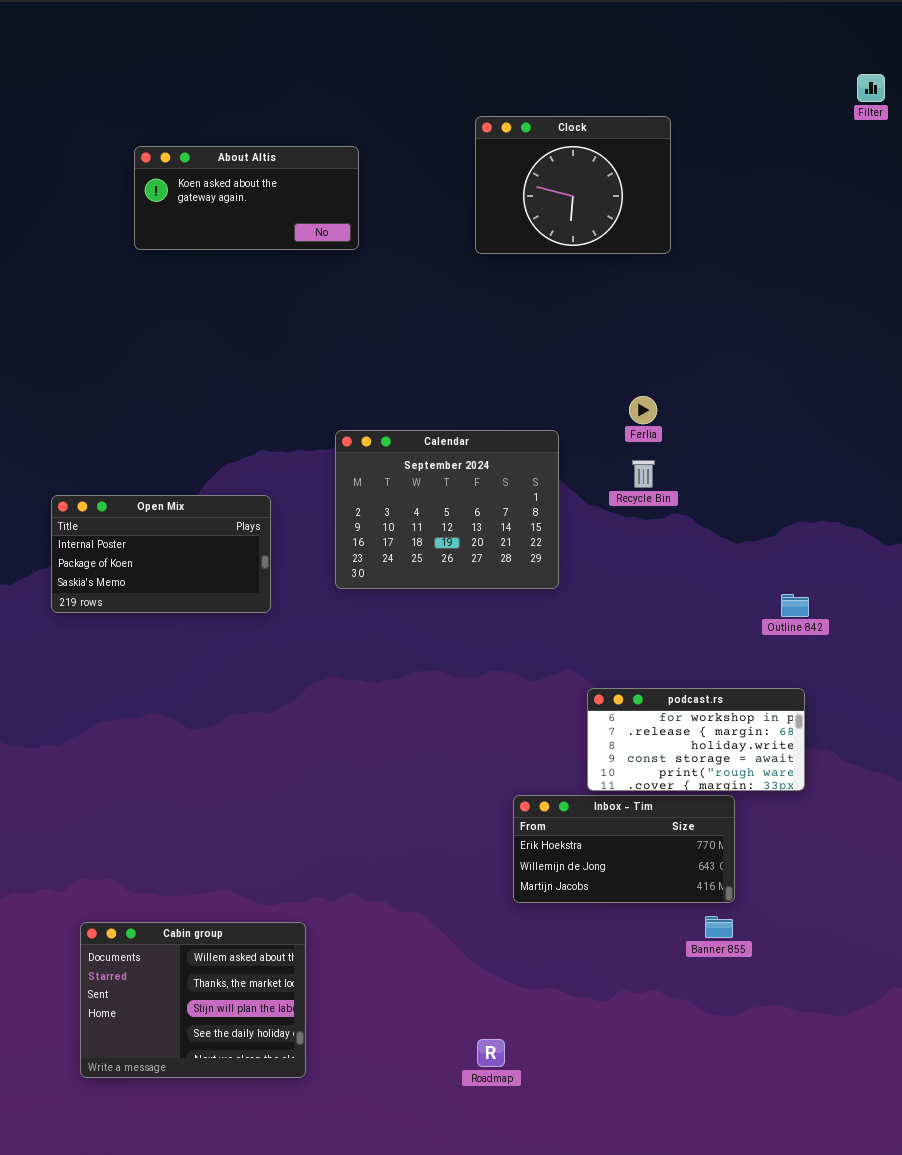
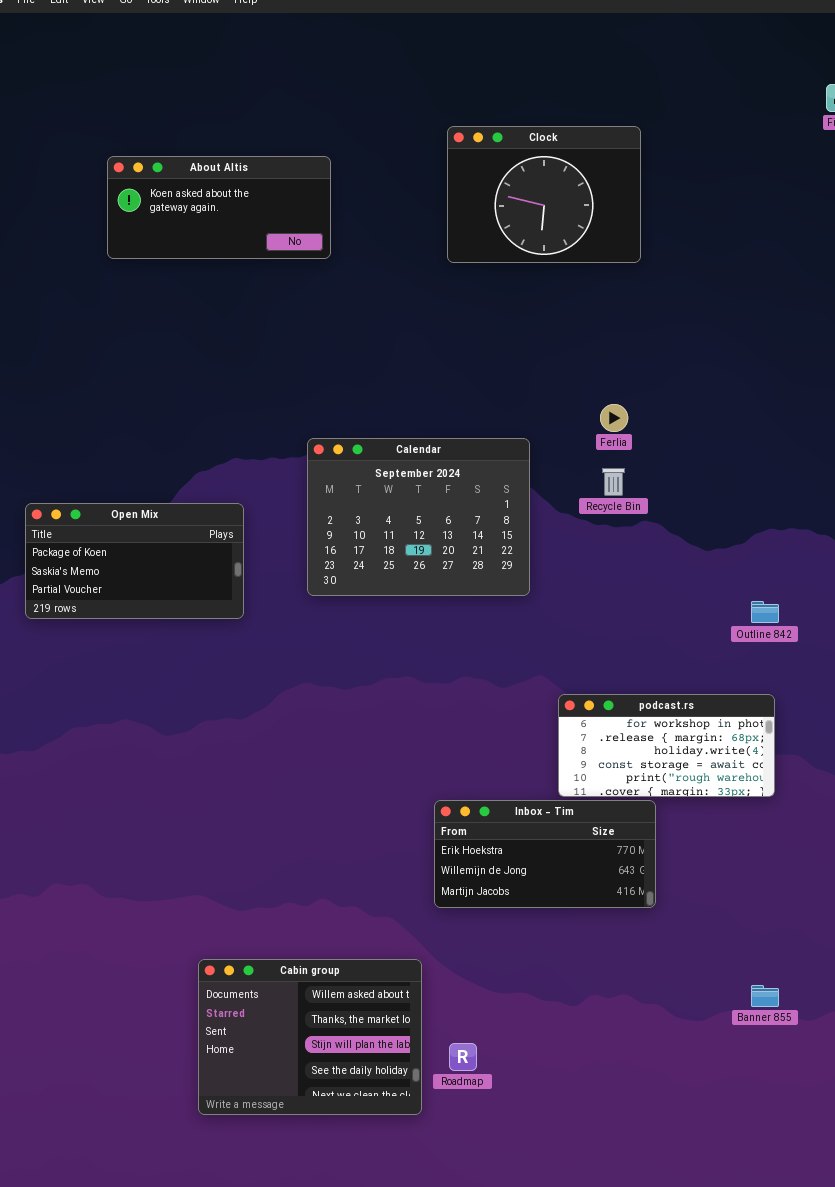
Open Mix: [51,495,271,613] -> [25,503,244,619], scrolled down 1 row
Inbox - Tim: [513,795,735,903] -> [434,800,656,908], moved
Banner 855: [705,916,733,938] -> [751,985,779,1007], moved
Cabin group: [80,922,306,1078] -> [198,959,422,1115], moved

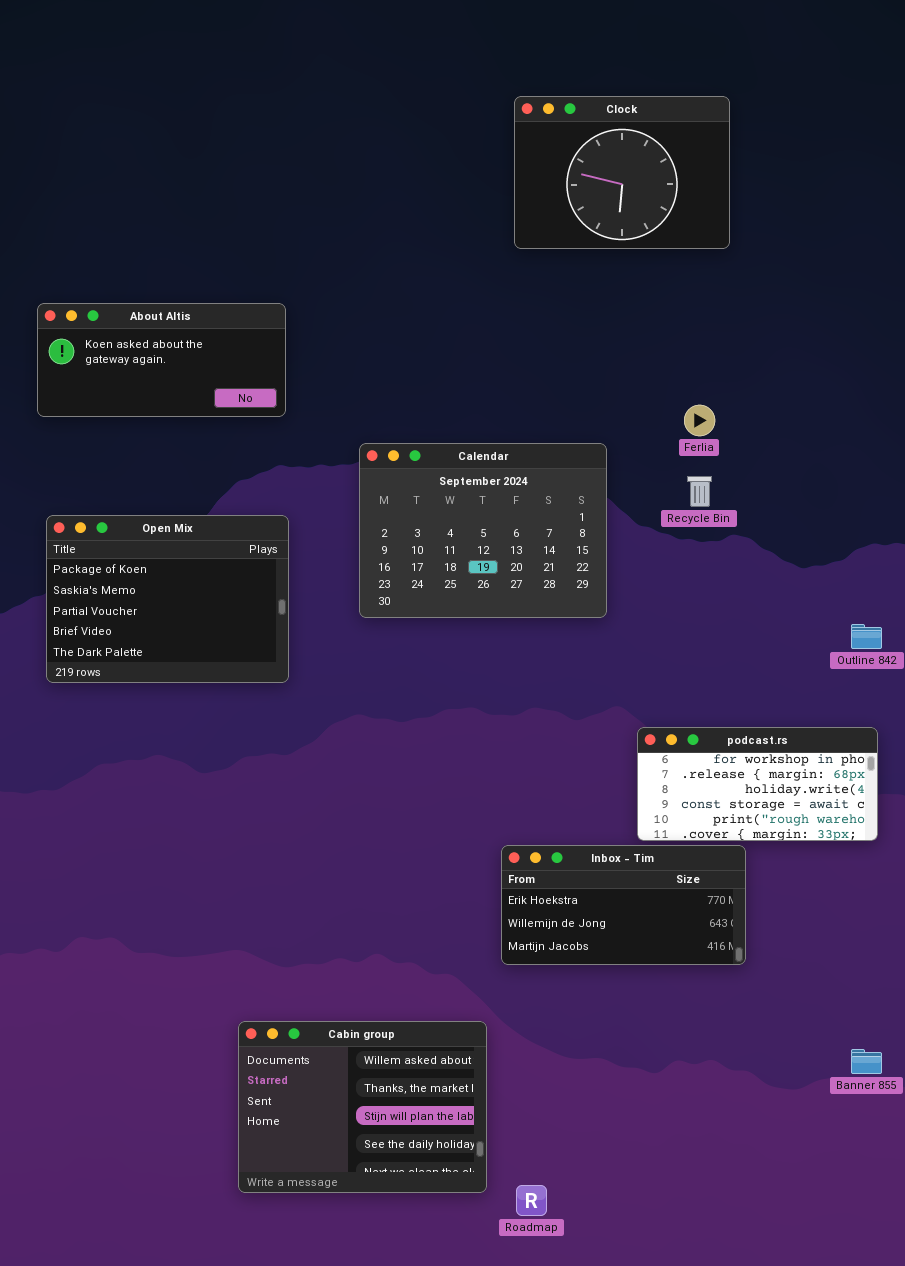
About Altis: [107,156,331,259] -> [37,303,286,417], moved
Open Mix: [25,503,244,619] -> [46,515,289,683], resized
Roadmap: [449,1043,477,1071] -> [516,1185,547,1216], moved

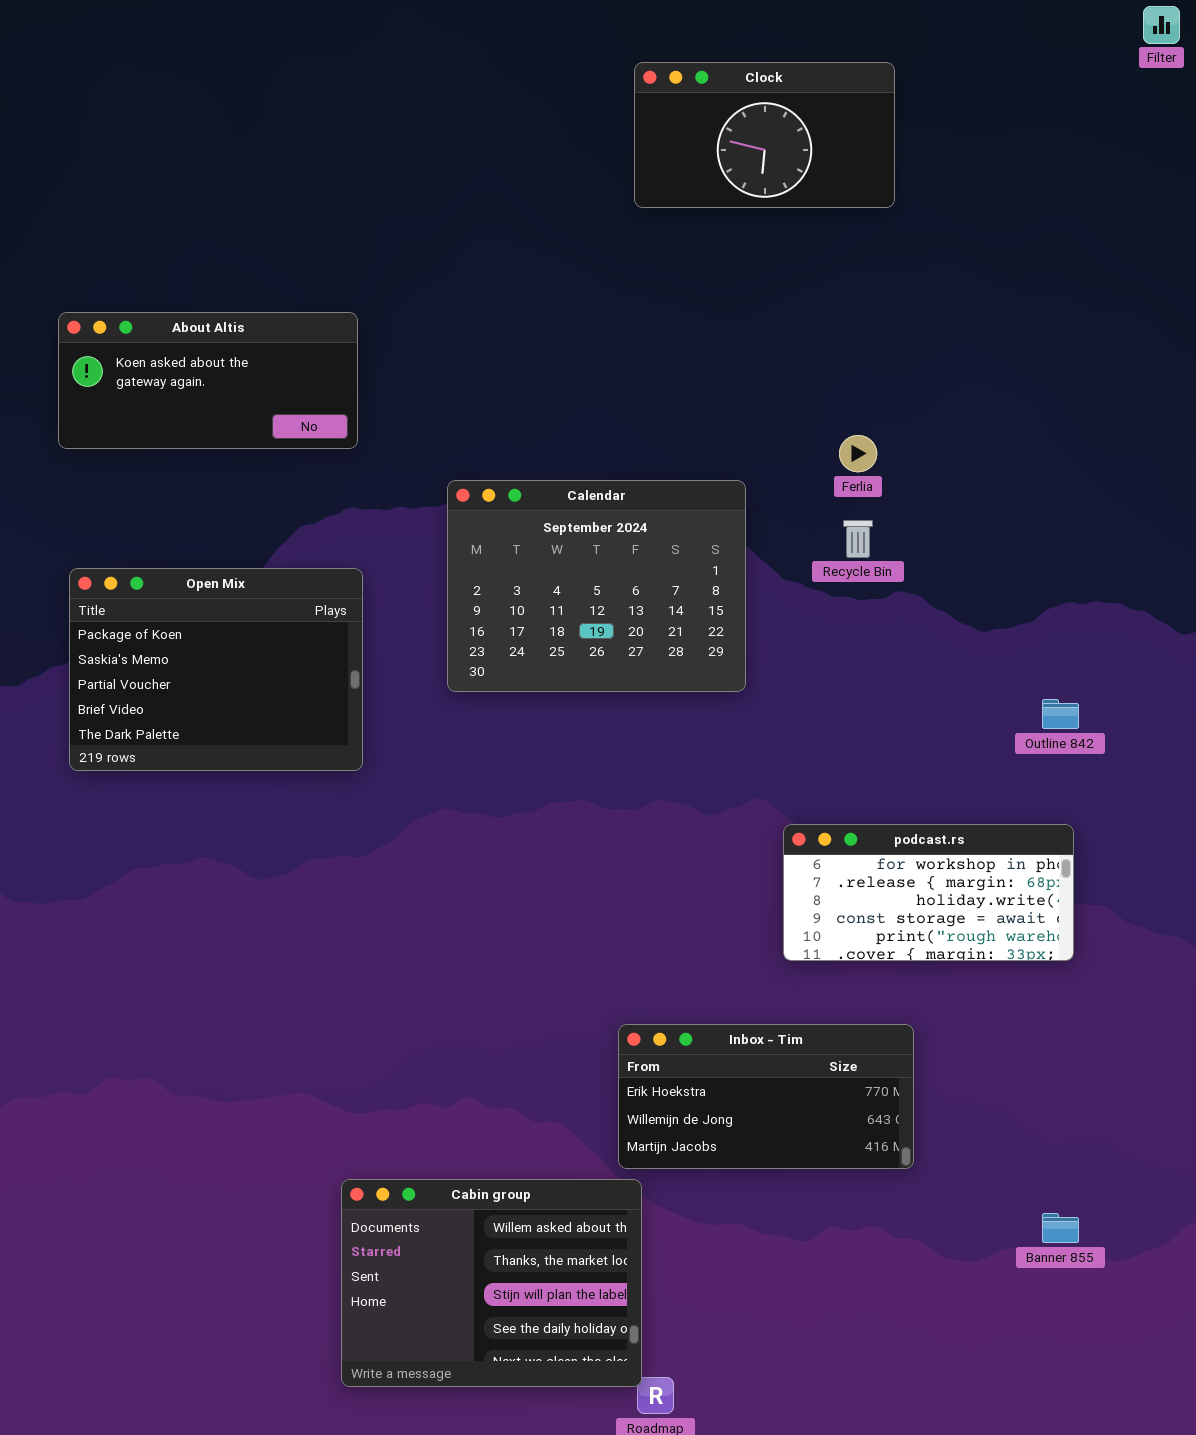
Clock: [514,96,730,249] -> [634,62,895,208], resized
Inbox - Tim: [501,845,746,965] -> [618,1024,914,1169], moved
Cabin group: [238,1021,487,1193] -> [341,1179,642,1387], moved

